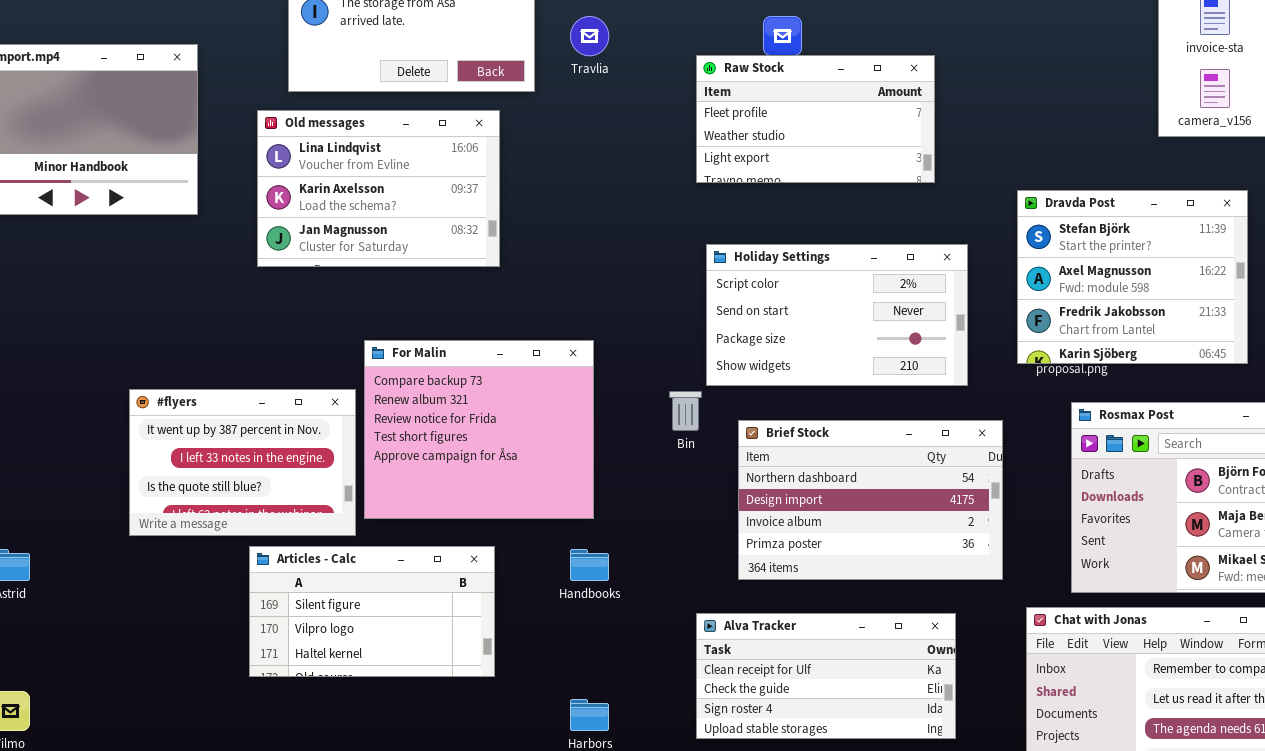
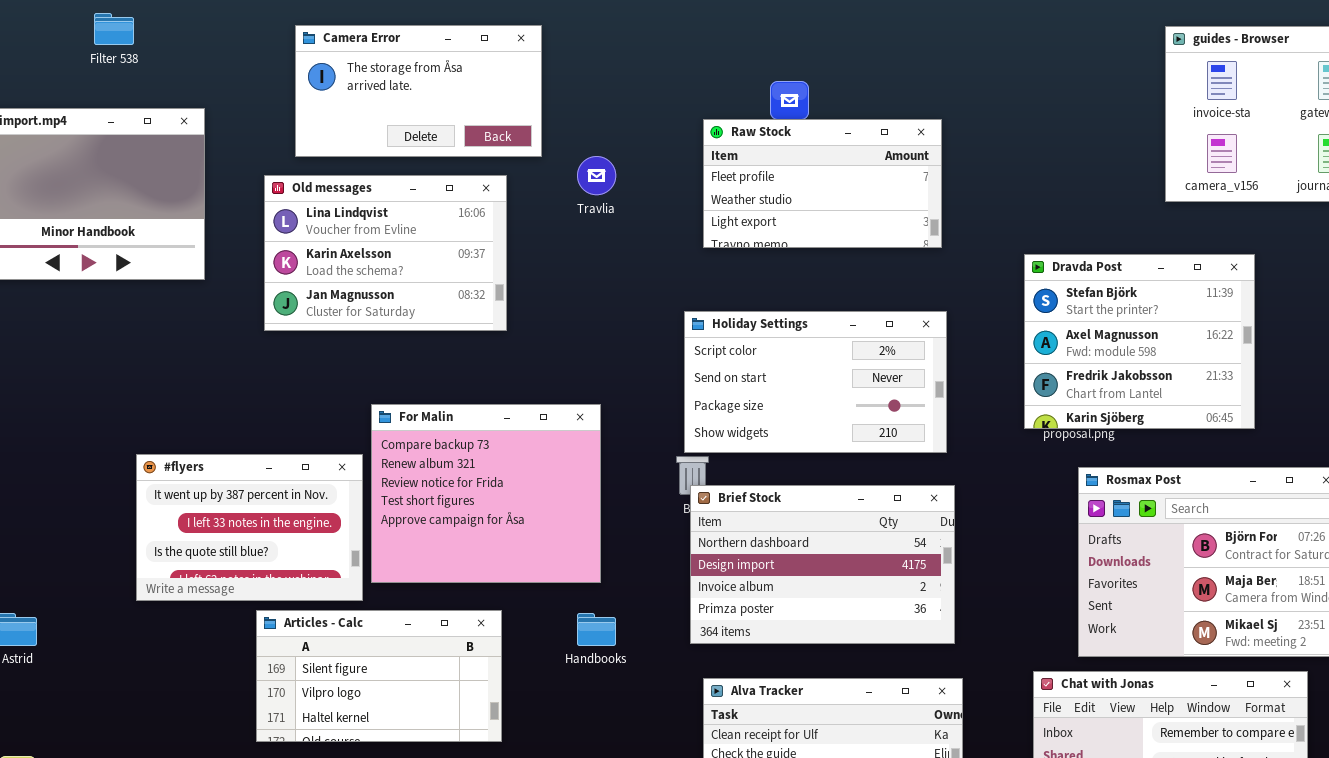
Travlia: [570,16,609,56] -> [577,156,616,195], moved
Holiday Settings: [706,244,968,386] -> [684,311,947,453], moved
Brief Stock: [738,420,1003,580] -> [690,485,955,644], moved

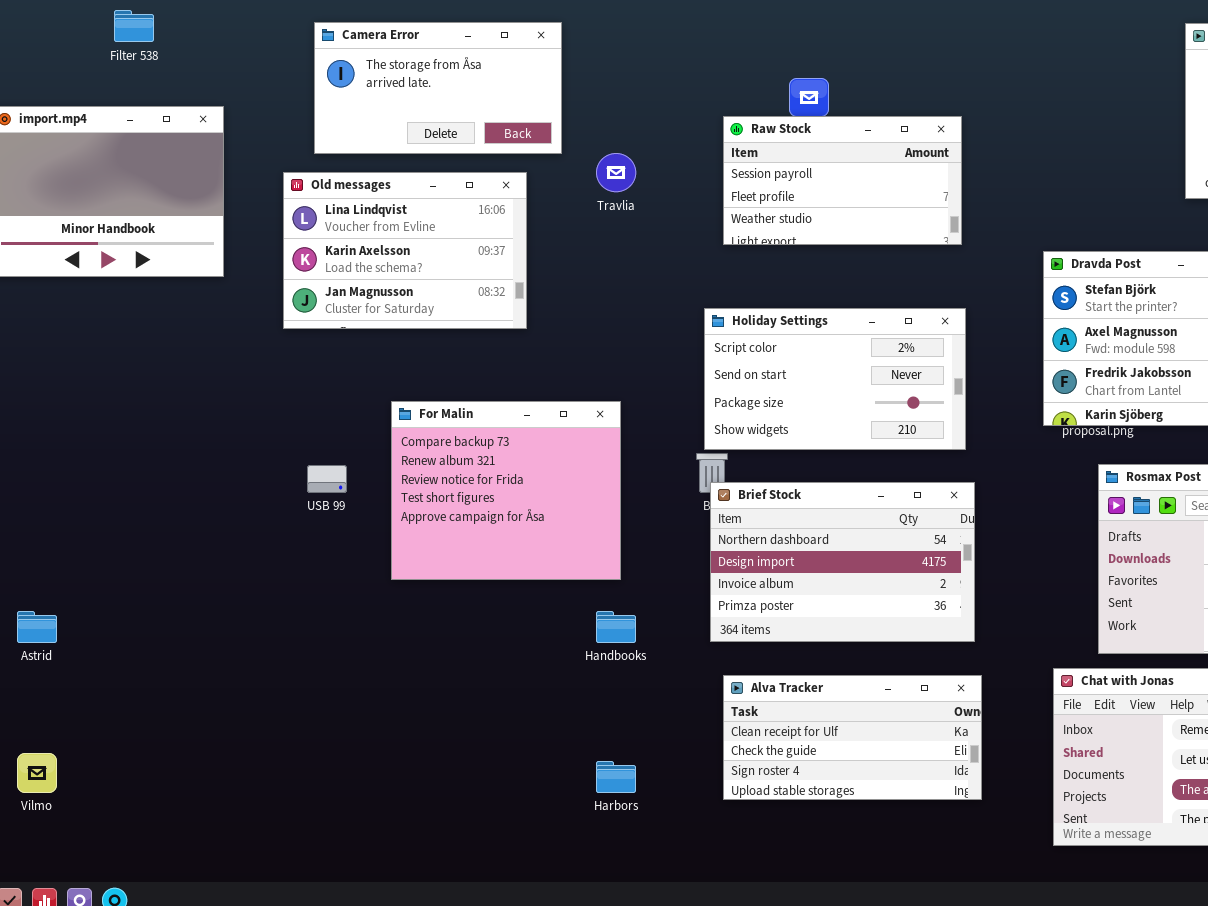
Raw Stock: [703,119,942,248] -> [723,116,962,245], scrolled up 1 row
#flyers: [136,454,363,601] -> none, closed
Articles - Calc: [256,610,502,742] -> none, closed

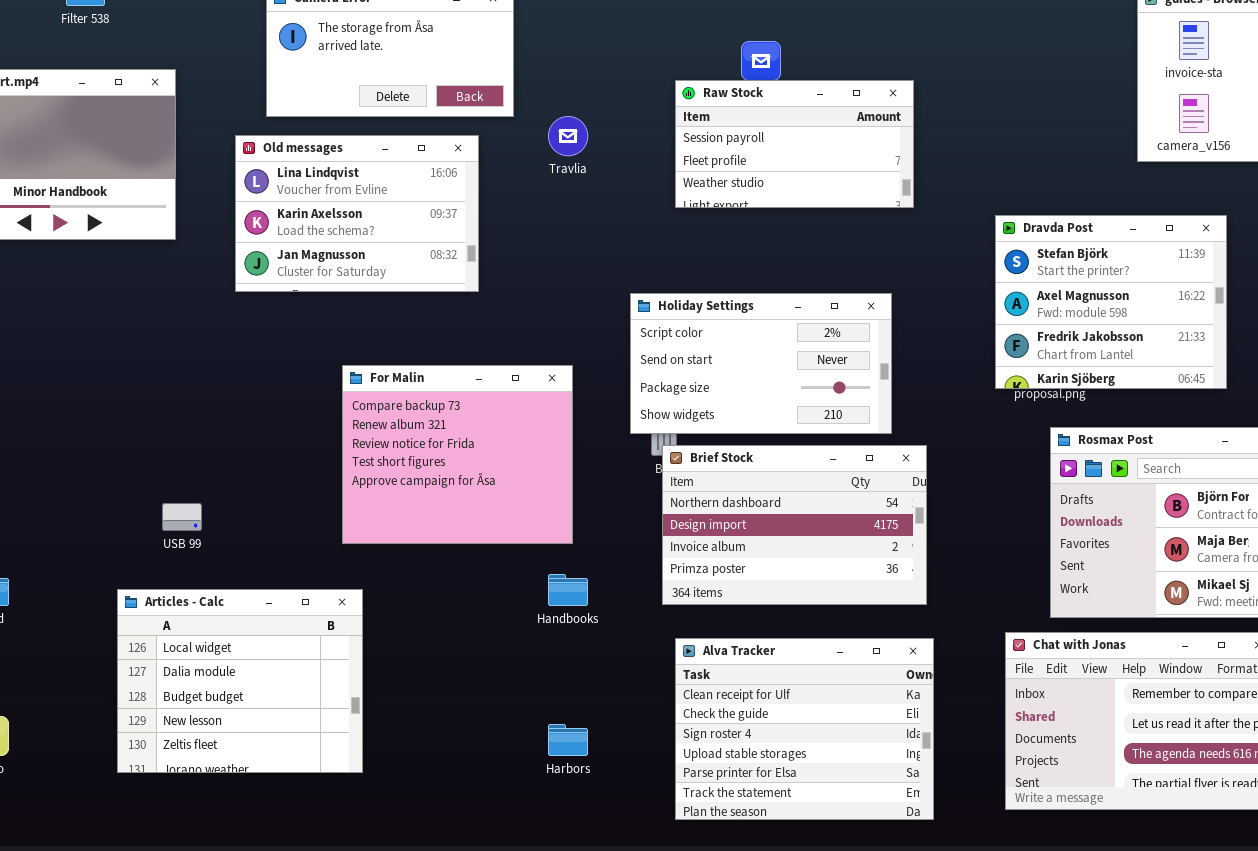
Holiday Settings: [704,308,966,450] -> [630,293,892,434], moved
USB 99: [307,465,347,493] -> [162,503,202,531], moved
Articles - Calc: none -> [117,589,363,773], opened
Alva Tracker: [723,675,982,800] -> [675,638,934,820], resized

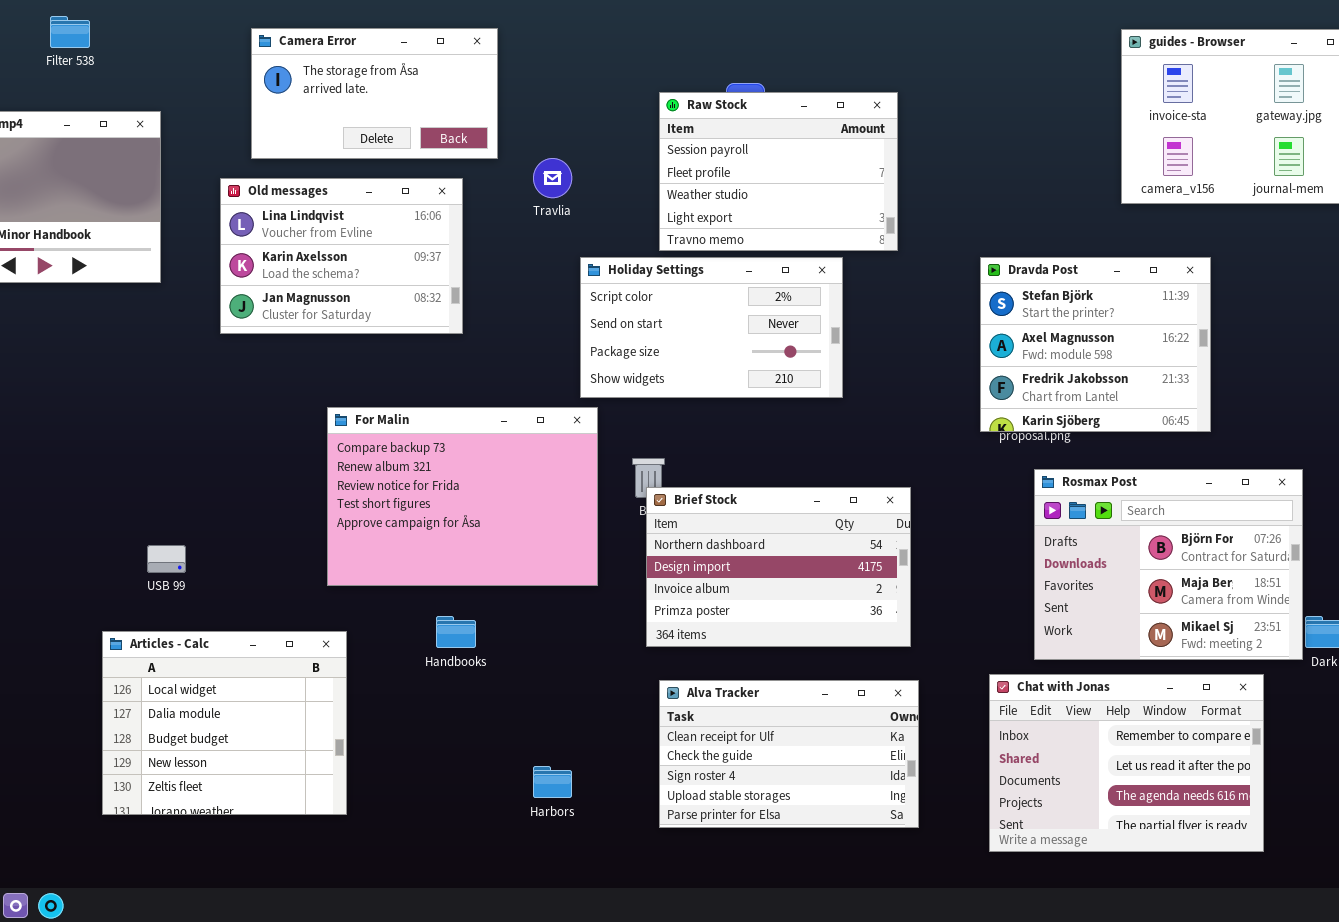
Raw Stock: [675,80,914,208] -> [659,92,898,251], resized
Holiday Settings: [630,293,892,434] -> [580,257,843,398], moved
For Malin: [342,365,573,544] -> [327,407,598,586], resized
Handbooks: [548,574,588,606] -> [436,616,476,648], moved
Alva Tracker: [675,638,934,820] -> [659,680,919,828], resized

